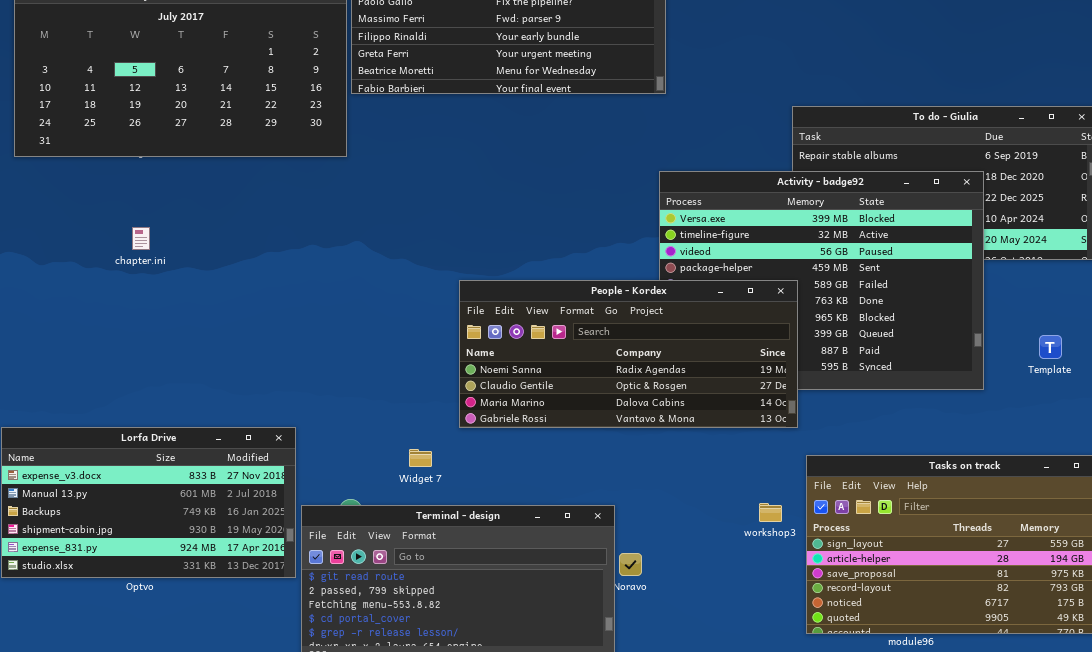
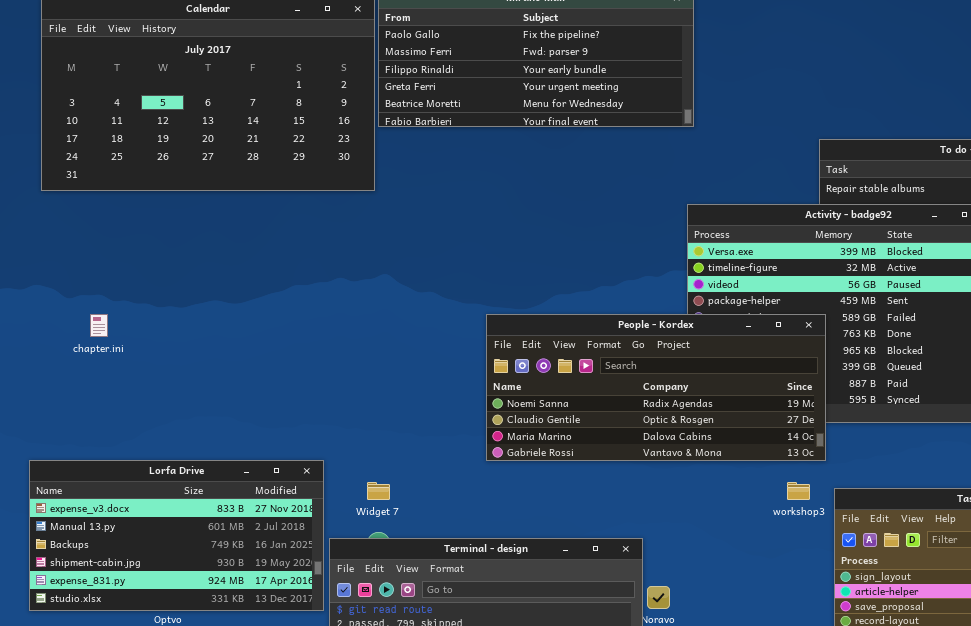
chapter.ini: [132,227,150,250] -> [90,314,108,337], moved
Widget 7: [409,449,432,467] -> [367,482,390,500], moved
workshop3: [759,503,782,522] -> [787,482,810,500], moved

